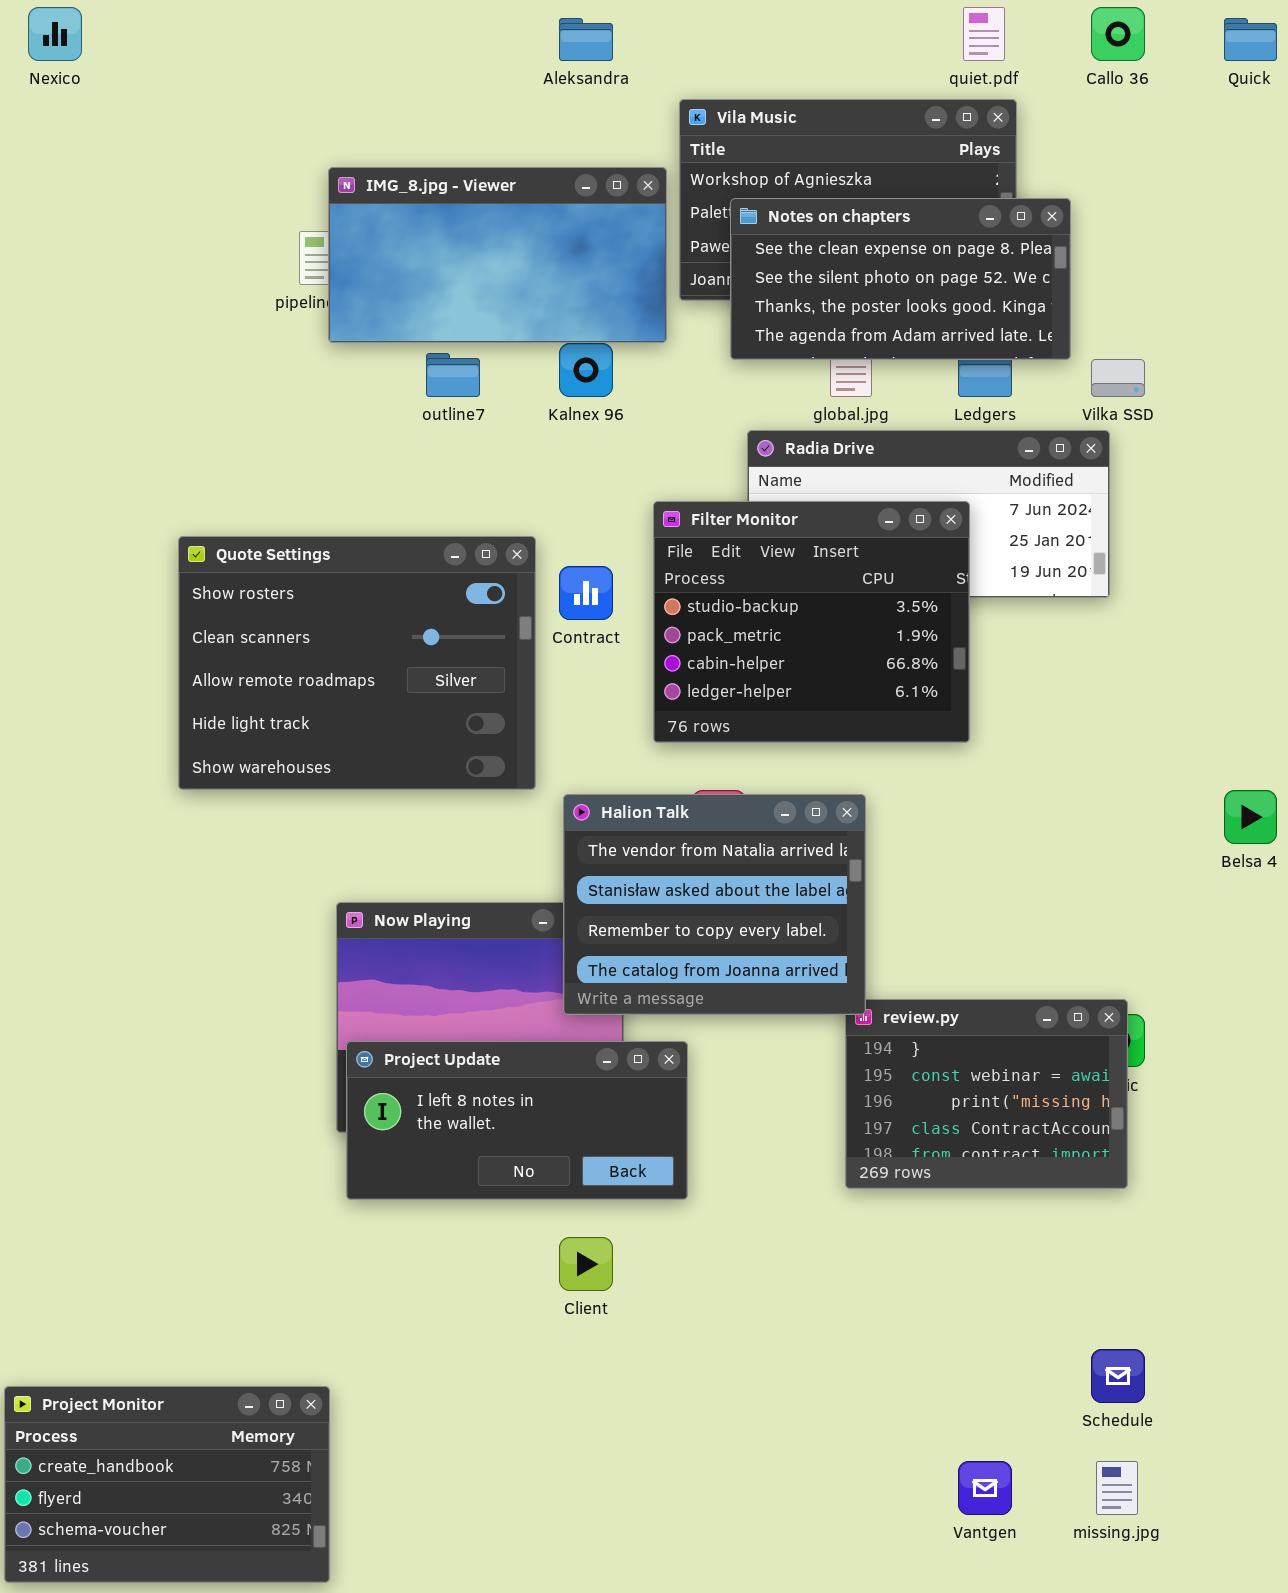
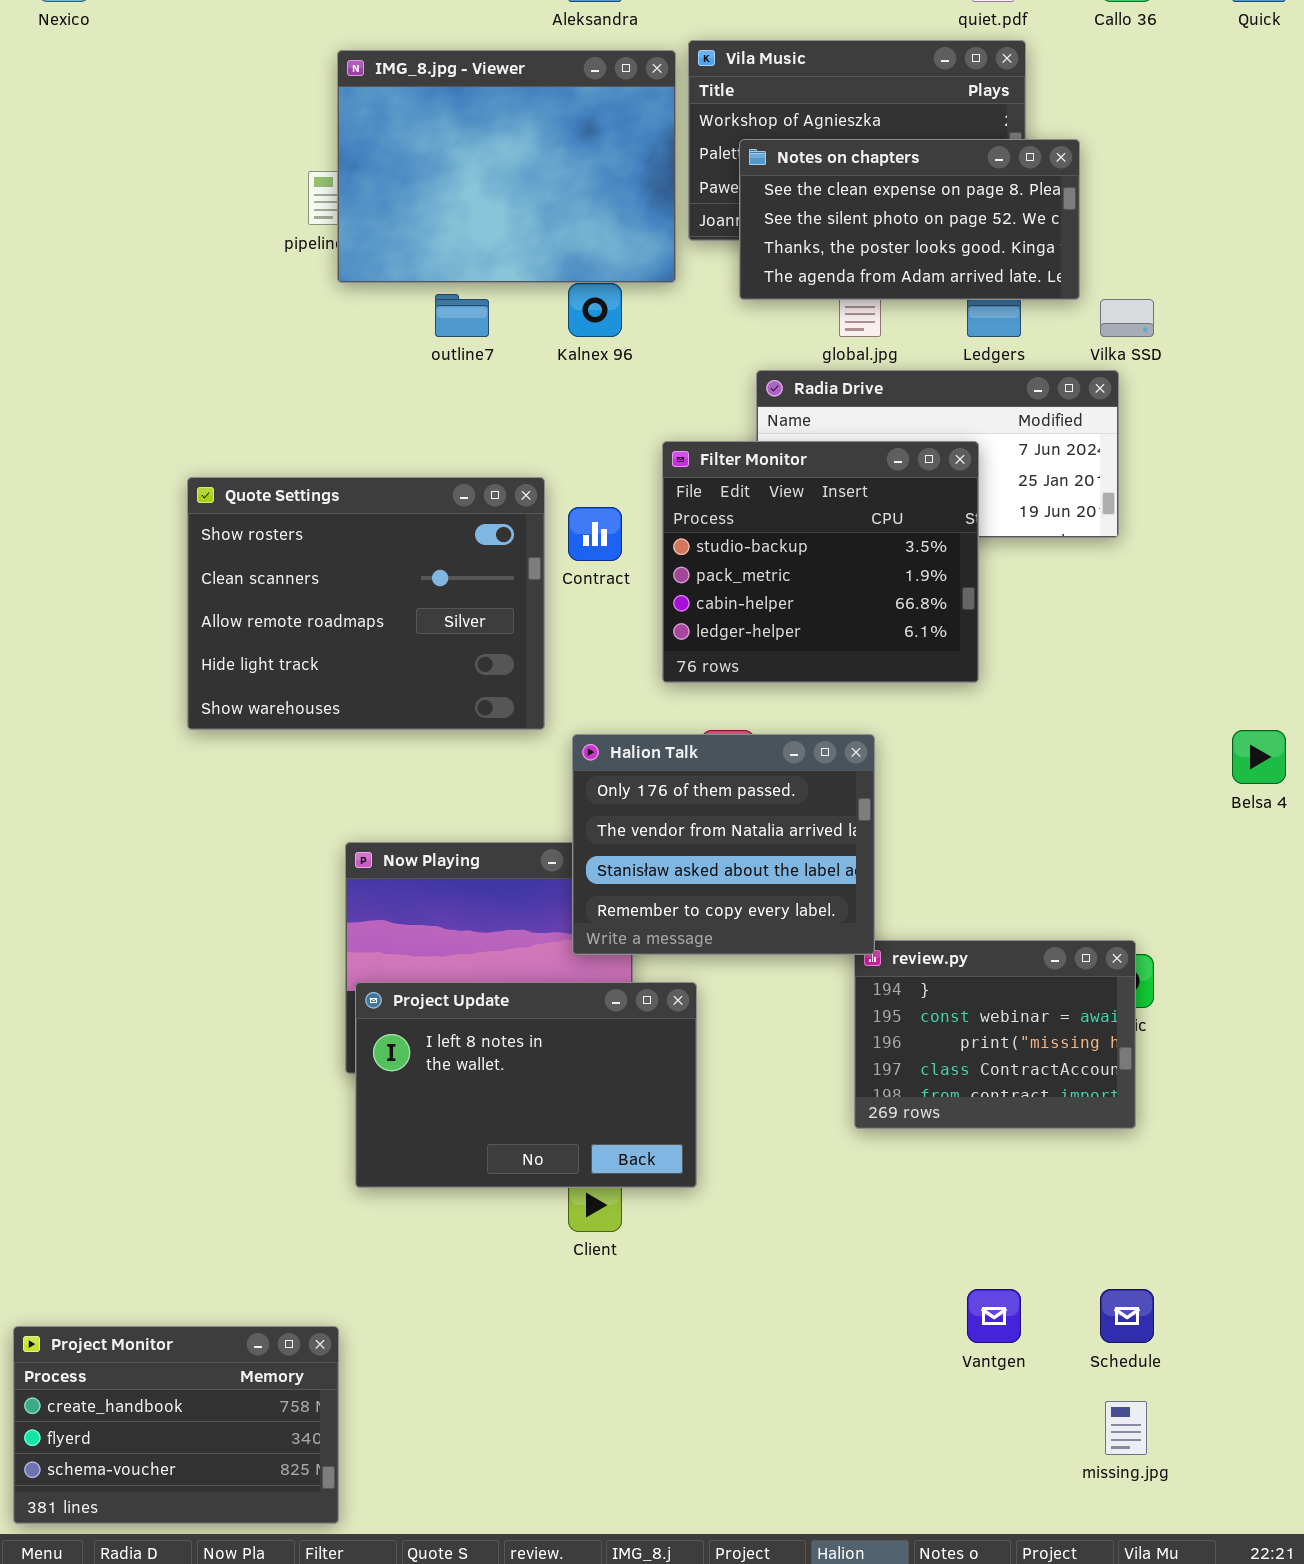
IMG_8.jpg - Viewer: [328,167,667,343] -> [337,50,676,283], resized
Halion Talk: [563,794,866,1015] -> [572,734,875,955], scrolled up 1 row
Project Update: [346,1041,688,1200] -> [355,982,697,1188], resized
Vantgen: [958,1461,1012,1515] -> [967,1289,1021,1343], moved

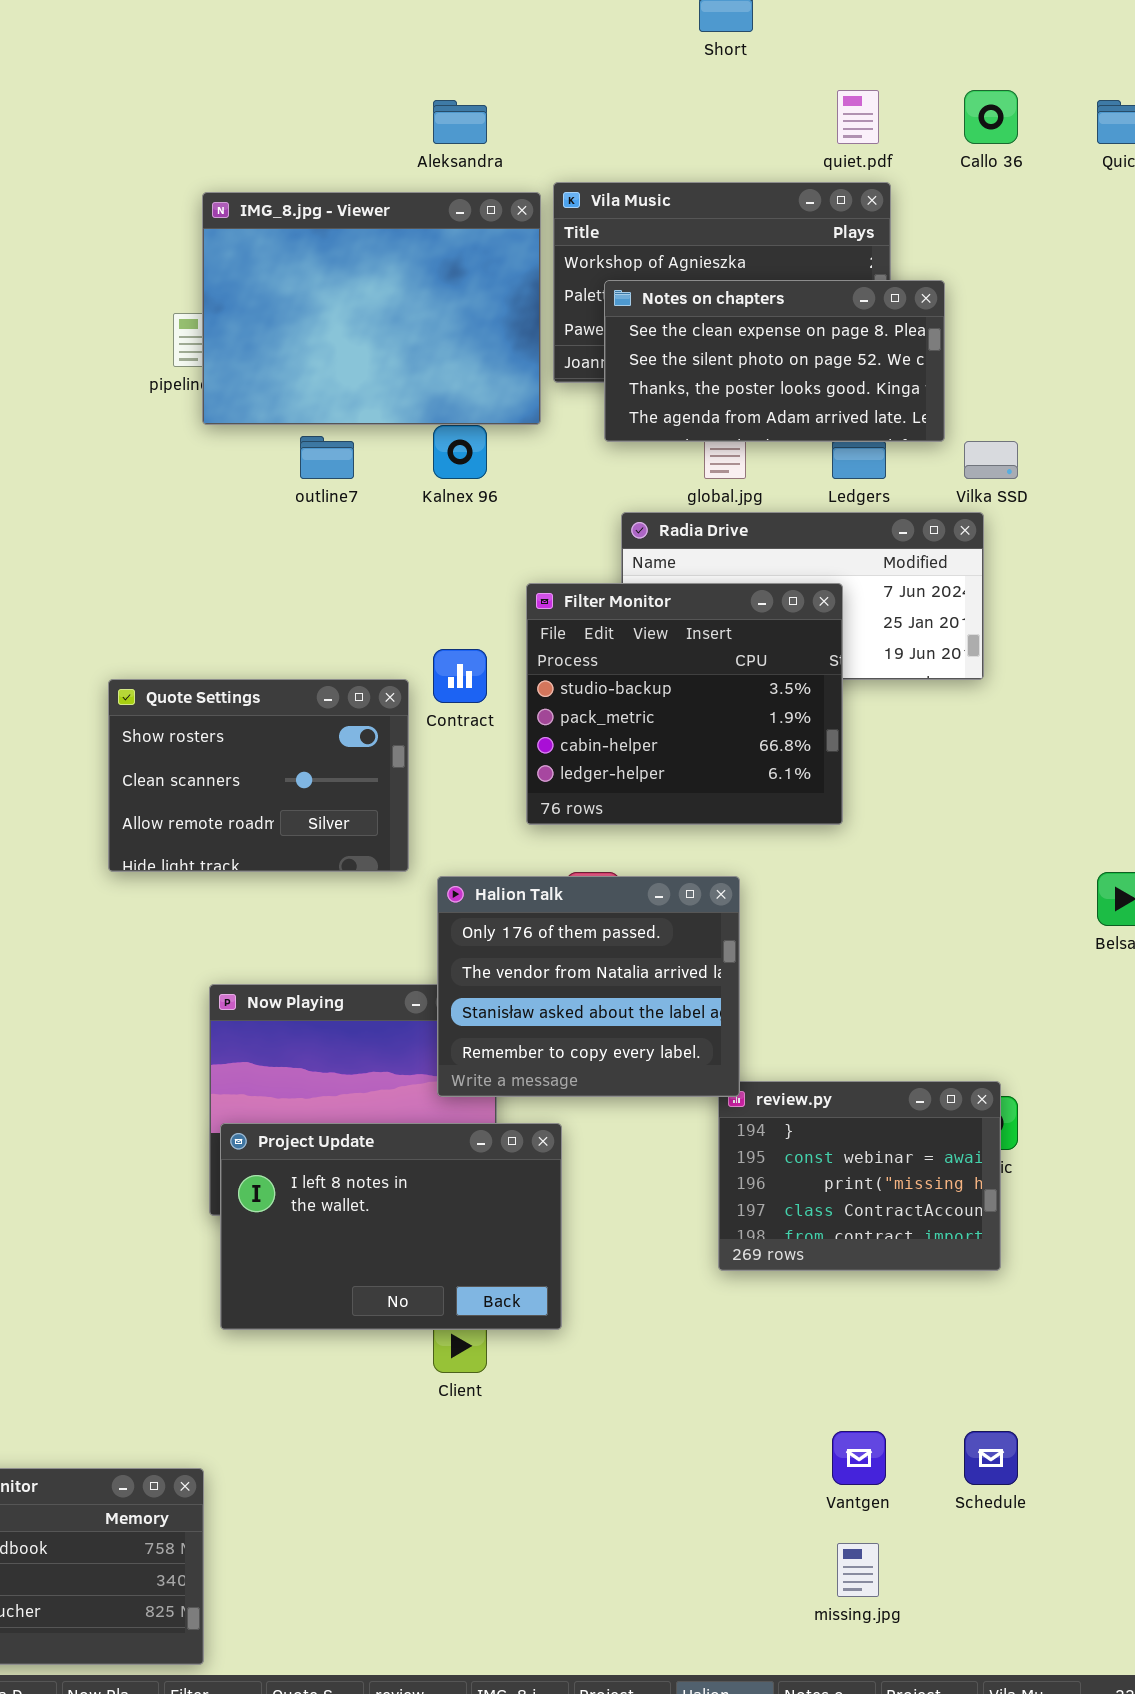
Quote Settings: [187,477,545,730] -> [108,679,409,872], resized
missing.jpg: [1105,1401,1147,1455] -> [837,1543,879,1597], moved

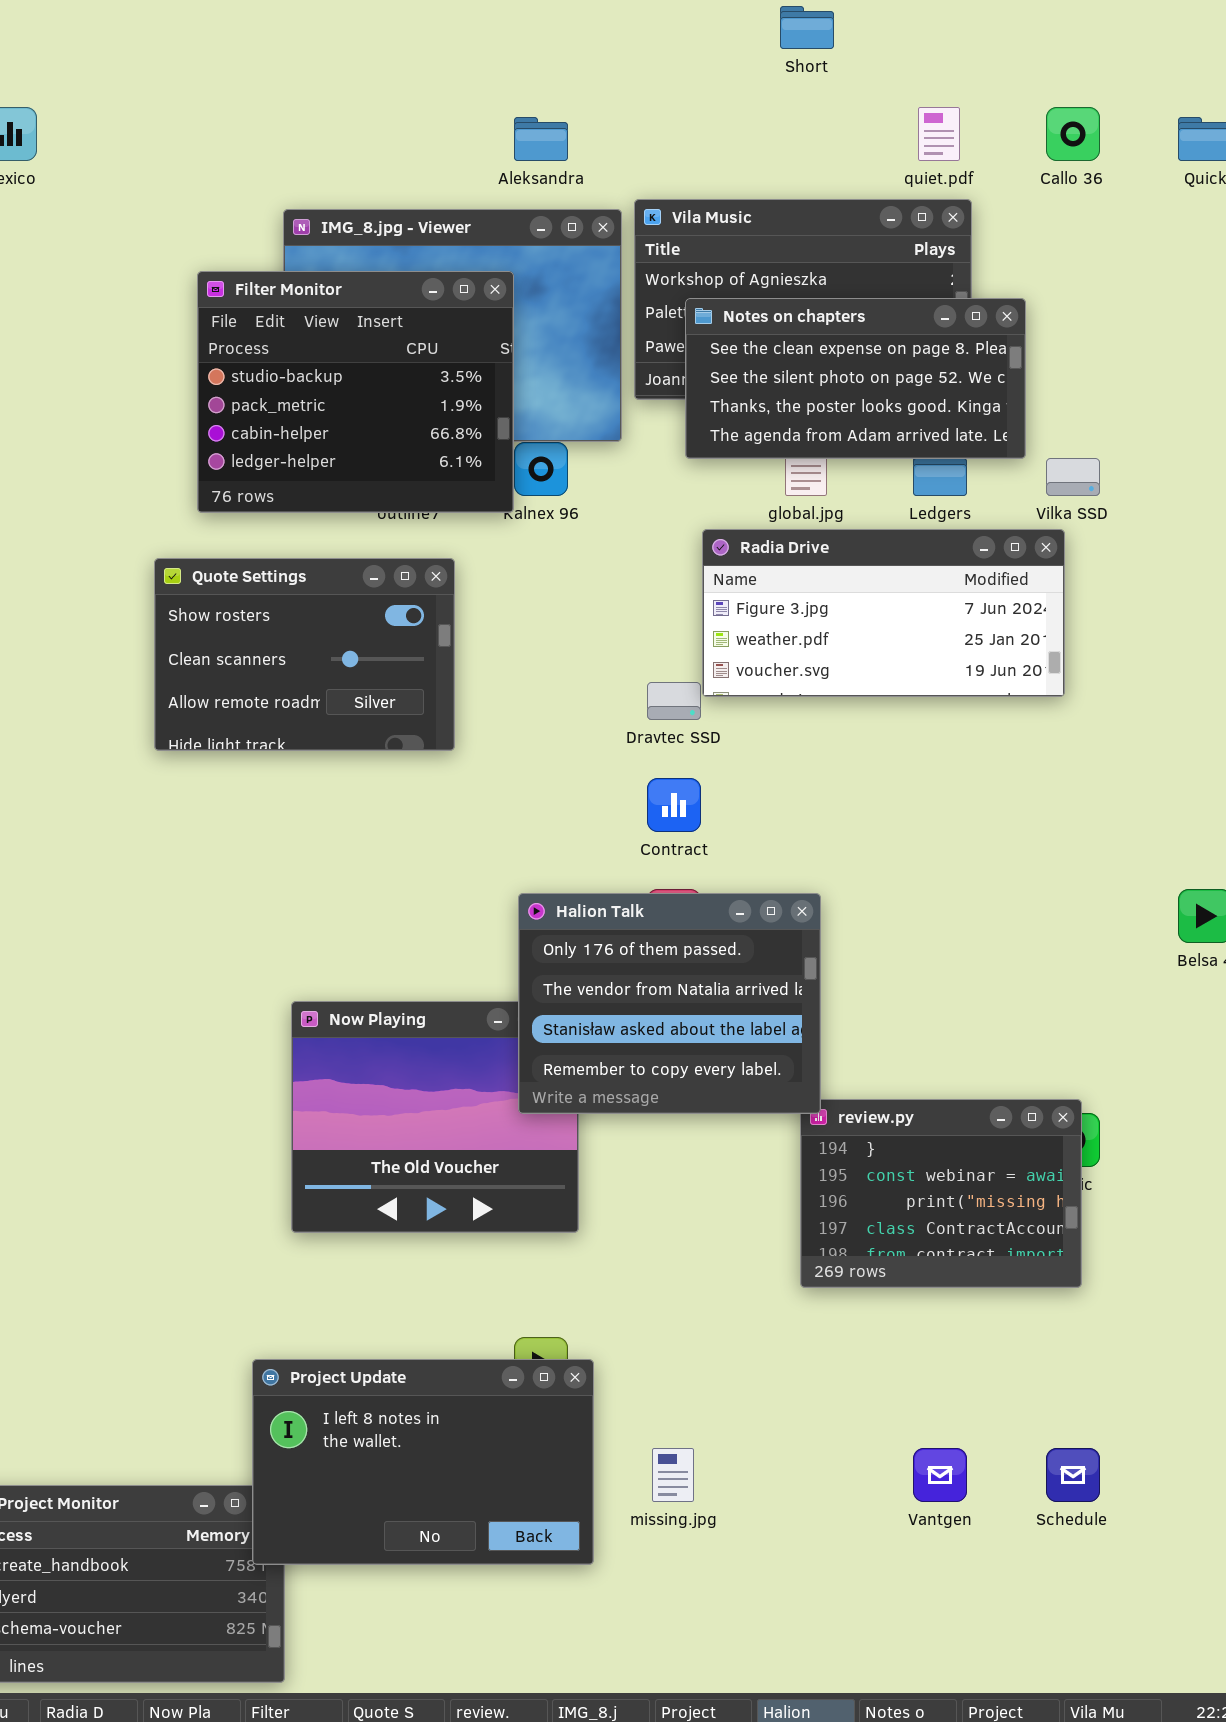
Filter Monitor: [526,583,843,825] -> [197,271,514,513], moved
Contract: [433,649,487,703] -> [647,778,701,832], moved
Quote Settings: [108,679,409,872] -> [154,558,455,751], moved
Project Update: [220,1123,562,1330] -> [252,1359,594,1565], moved
missing.jpg: [837,1543,879,1597] -> [652,1448,694,1502], moved

